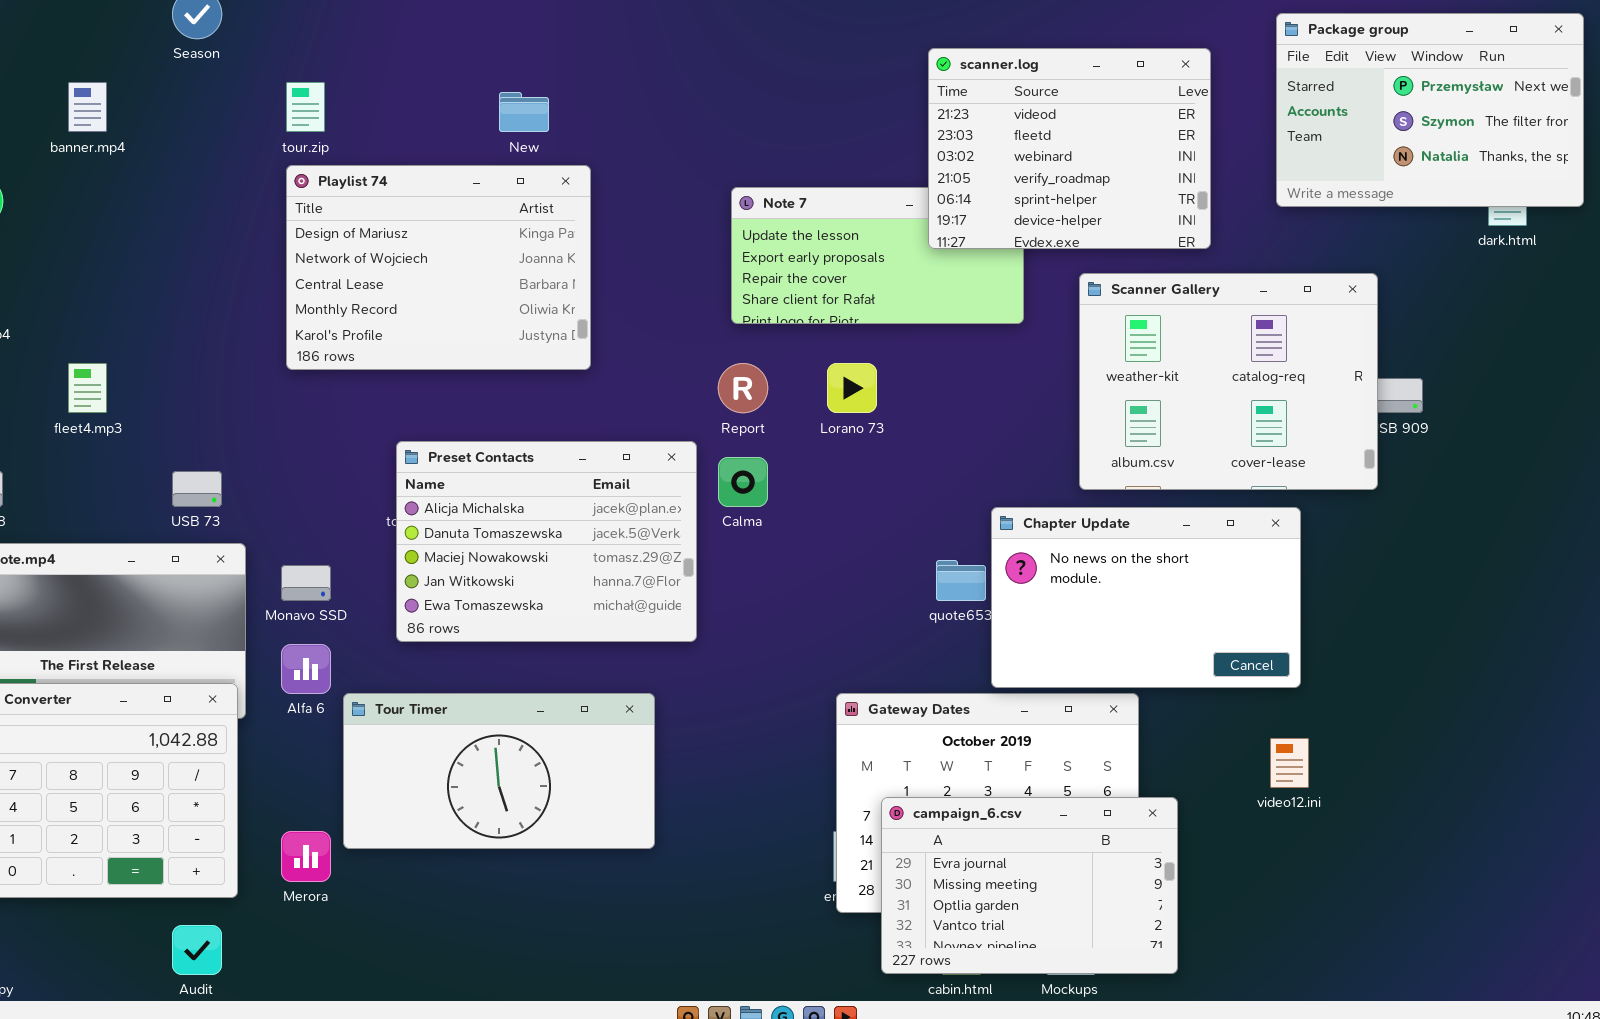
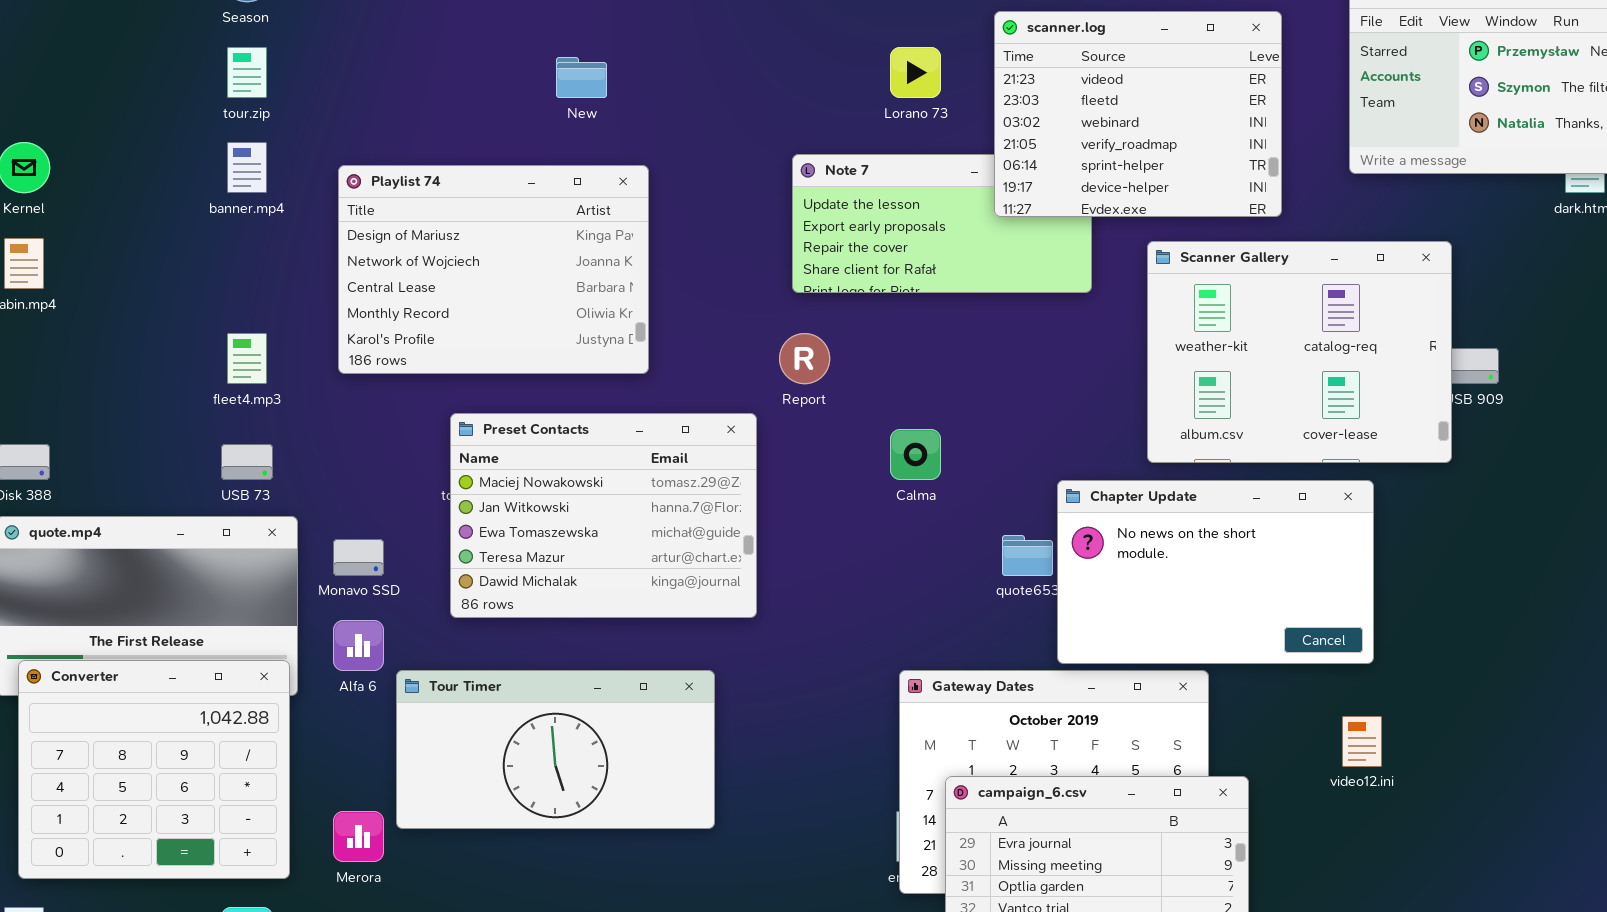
banner.mp4: [68,82,107,132] -> [227,142,267,193], moved
tour.zip: [286,82,325,132] -> [227,47,267,98], moved
Playlist 74: [286,165,591,370] -> [338,165,649,374], moved
fleet4.mp3: [68,363,107,413] -> [227,333,267,384], moved
Lorano 73: [827,363,877,413] -> [890,47,941,98], moved
Preset Contacts: [396,441,697,642] -> [450,413,757,618], scrolled down 2 rows
Calma: [718,457,768,507] -> [890,429,941,480], moved

